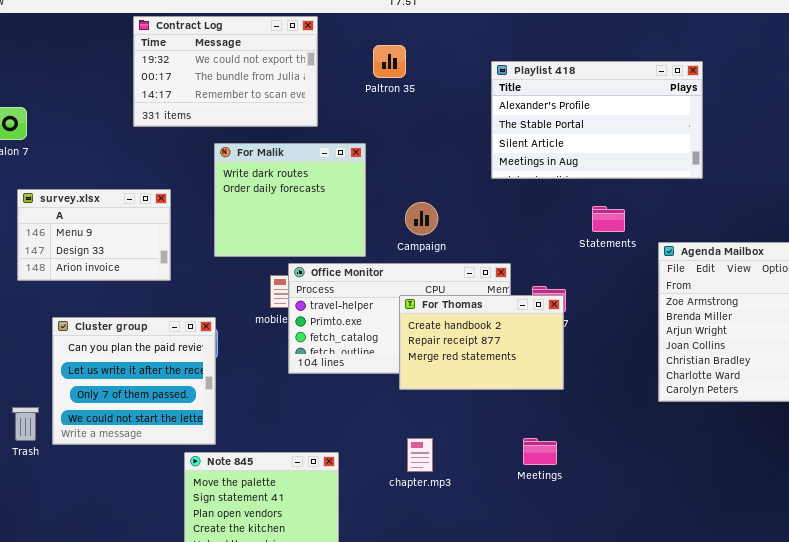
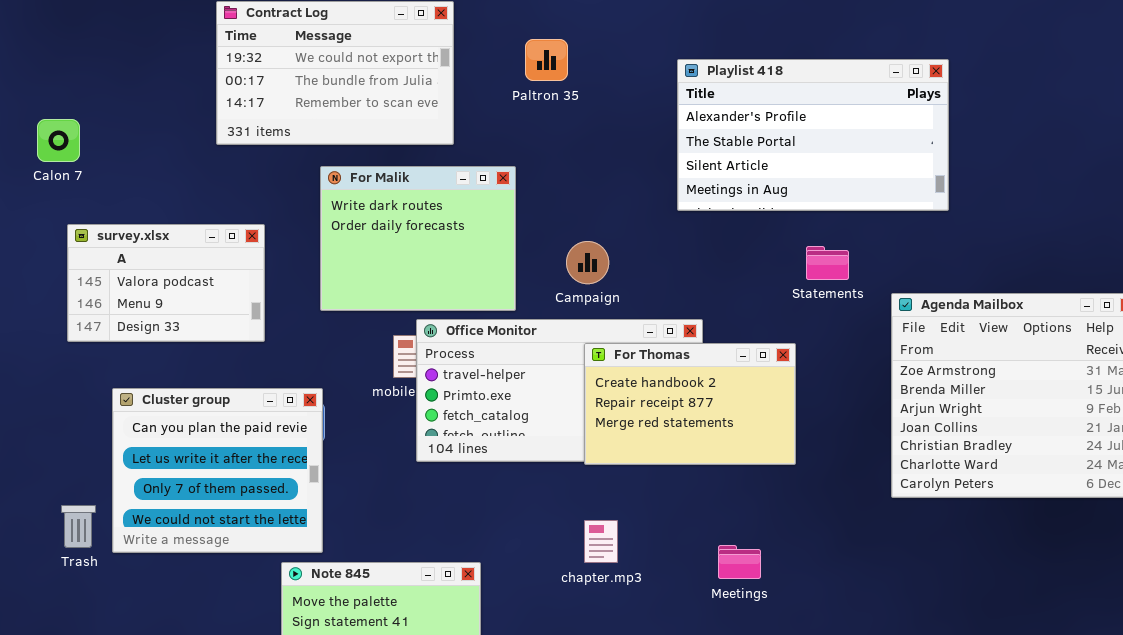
survey.xlsx: [17,189,171,281] -> [67,224,265,342], scrolled up 1 row
For Thomas: [399,295,564,390] -> [584,343,796,465], moved
chapter.mp3: [407,438,433,472] -> [584,520,618,563], moved

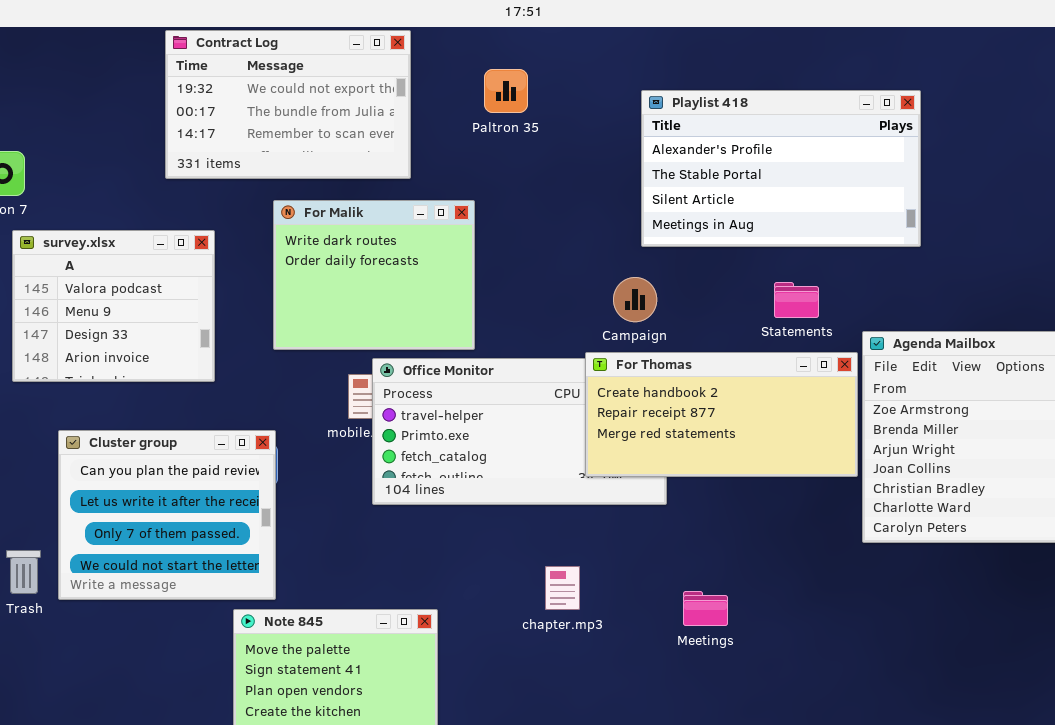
survey.xlsx: [67,224,265,342] -> [12,230,215,382], resized
Campaign: [566,241,609,284] -> [613,277,657,322], moved
For Thomas: [584,343,796,465] -> [585,352,858,477], moved, resized

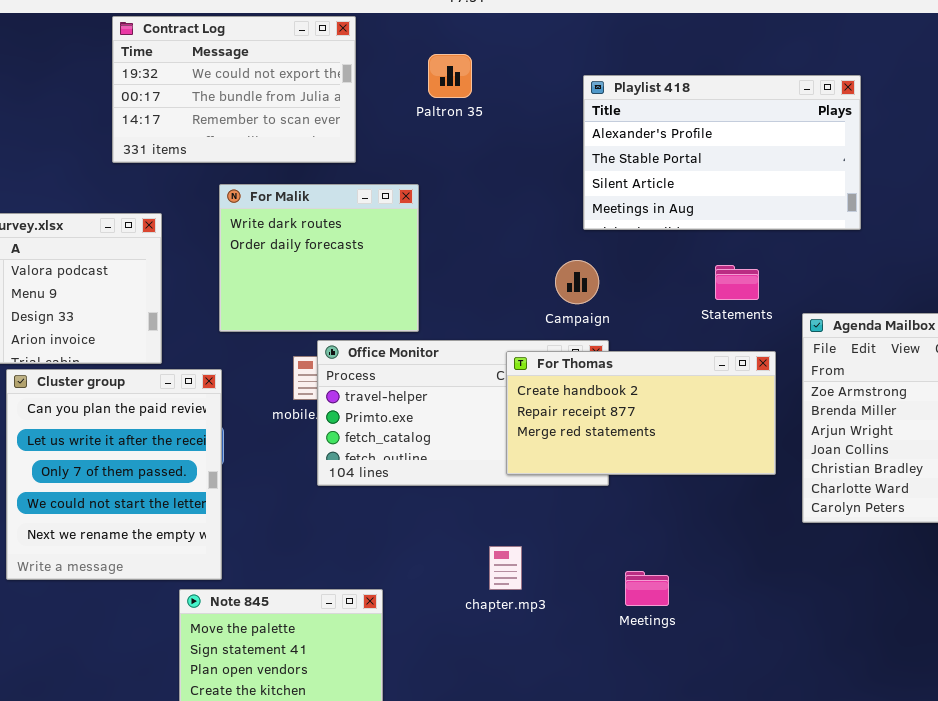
For Thomas: [585,352,858,477] -> [506,351,776,475], moved
Cluster group: [58,430,276,600] -> [6,369,222,580], resized

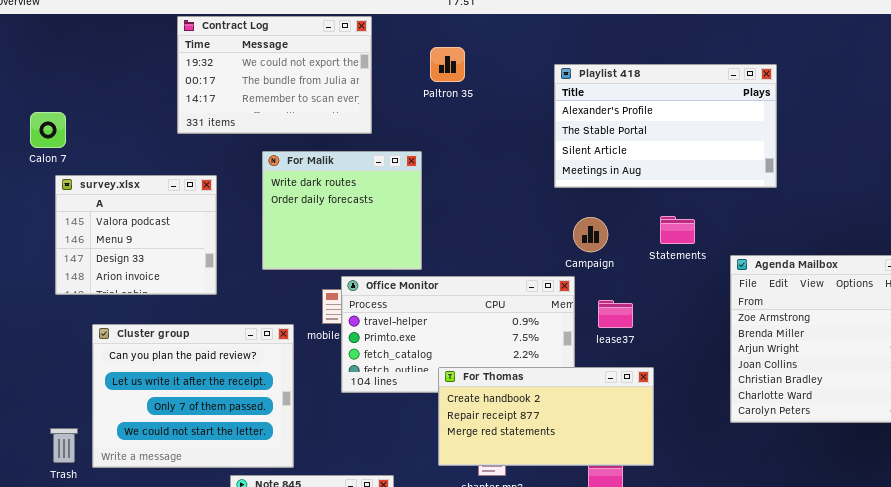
Campaign: [555,260,599,304] -> [573,217,608,252], moved
For Thomas: [506,351,776,475] -> [438,367,654,466], moved
Cluster group: [6,369,222,580] -> [92,324,294,468], resized

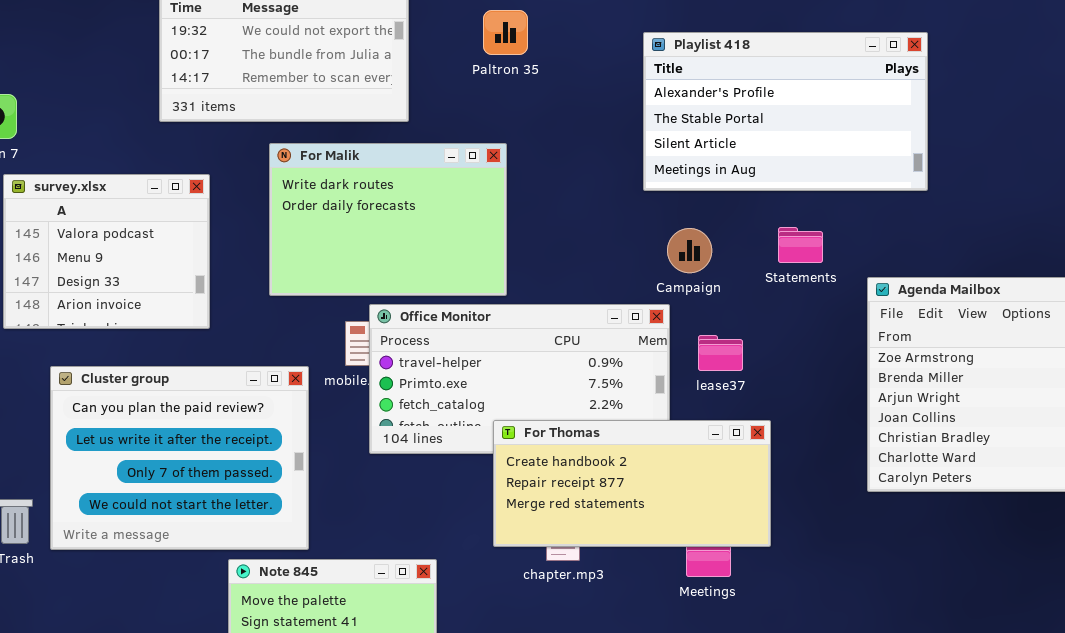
For Malik: [262,151,422,270] -> [269,143,507,296], resized

